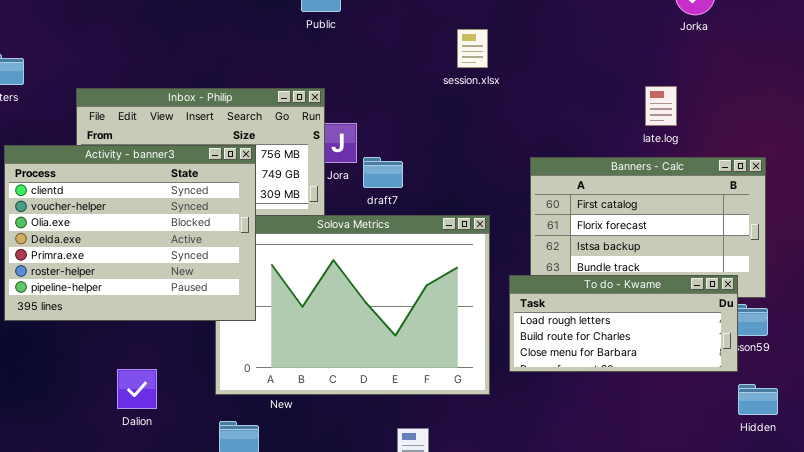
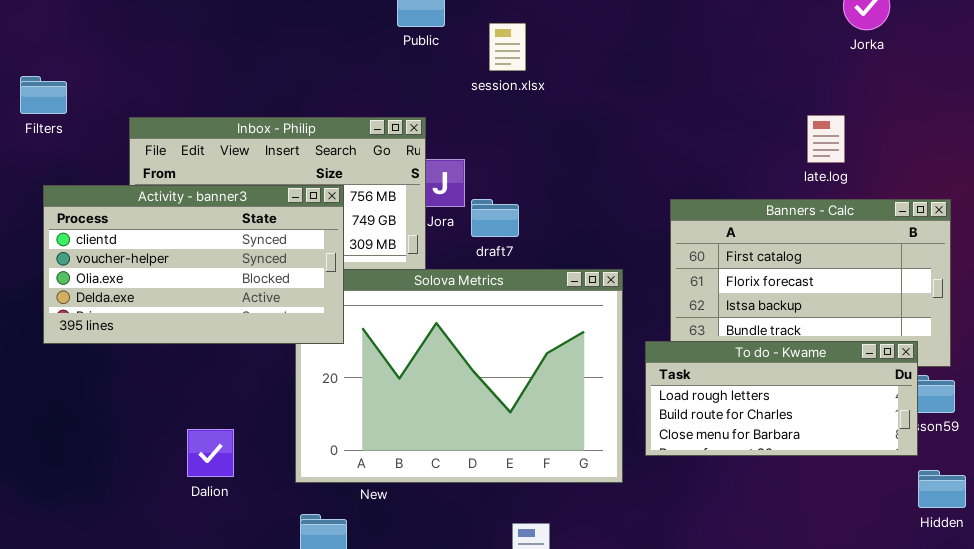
session.xlsx: [457,29,488,68] -> [489,23,526,71], moved
Activity - banner3: [4,145,256,321] -> [43,185,344,344], resized
Dalion: [117,369,157,409] -> [187,429,234,477], moved

